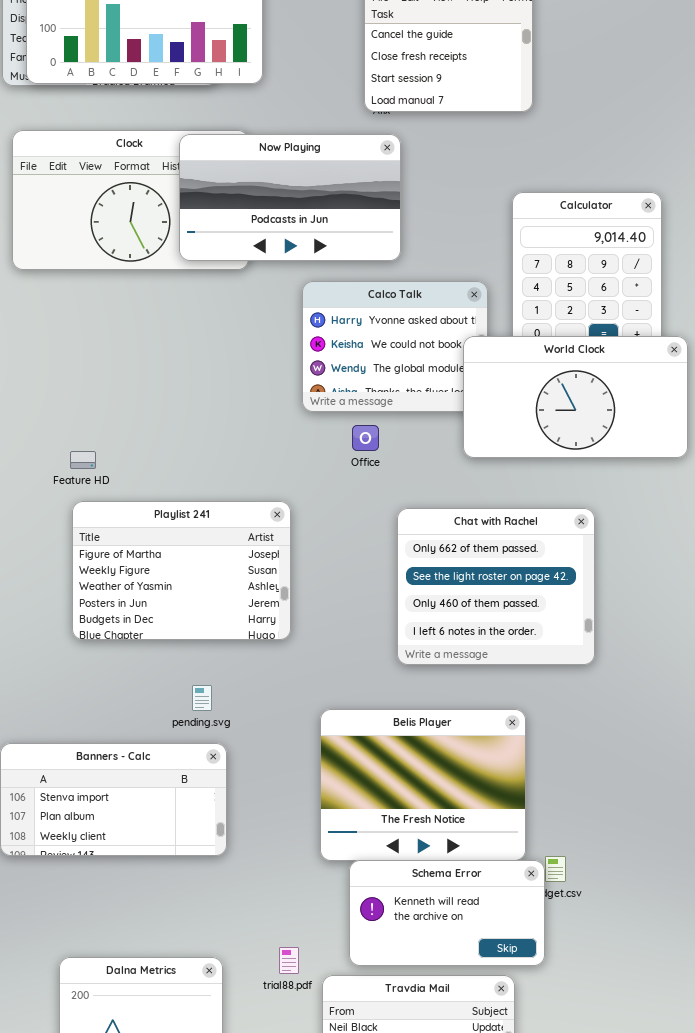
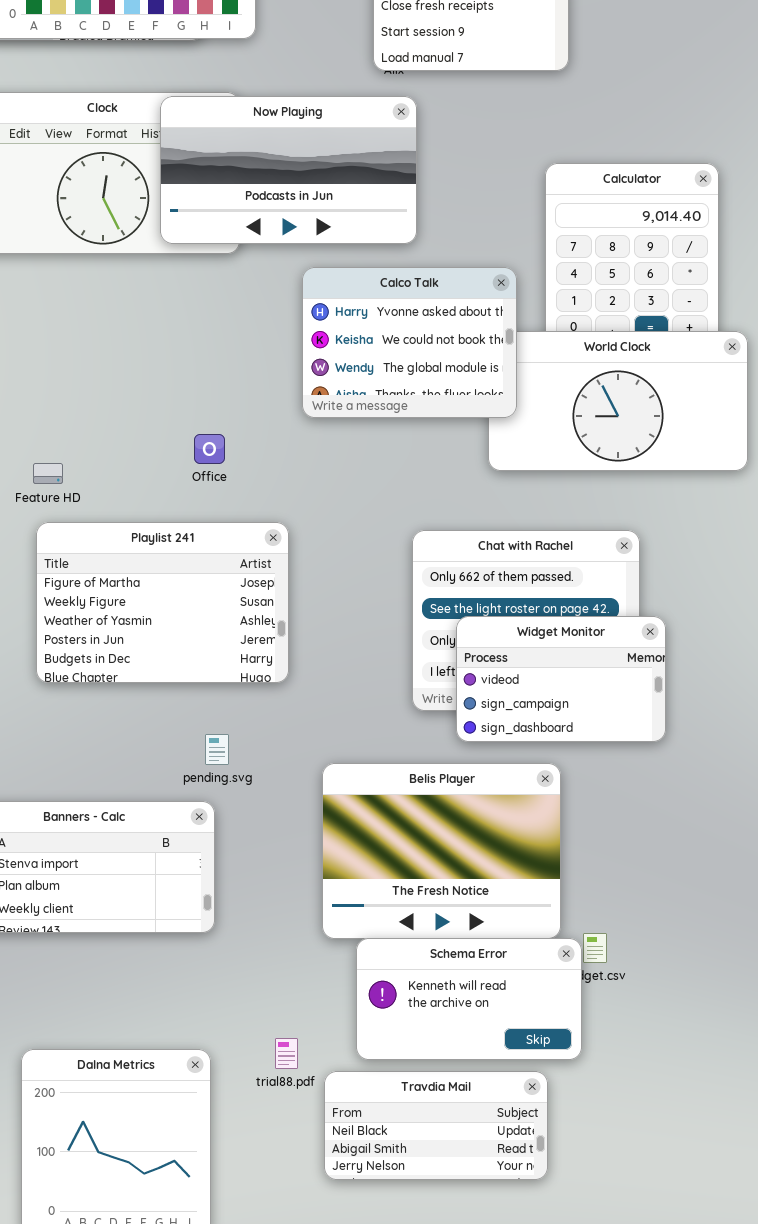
Calco Talk: [302,281,488,412] -> [302,267,517,418], raised
Office: [352,425,379,451] -> [194,434,225,464], moved
Widget Monitor: none -> [456,616,666,742], opened
pending.svg: [192,685,212,711] -> [205,734,229,765], moved

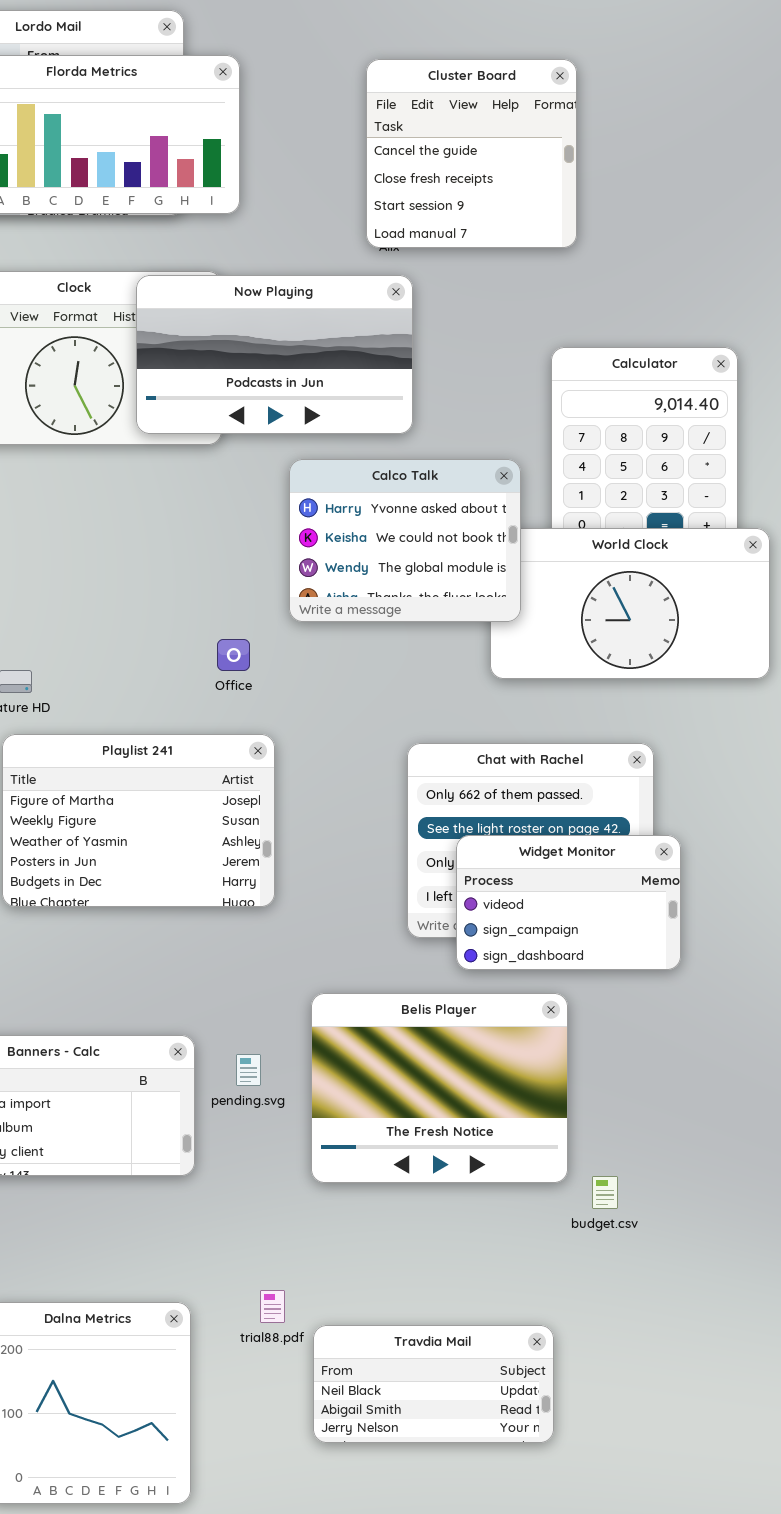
Office: [194,434,225,464] -> [217,639,250,671], moved
pending.svg: [205,734,229,765] -> [236,1054,261,1086], moved
Schema Error: [356,938,582,1060] -> none, closed

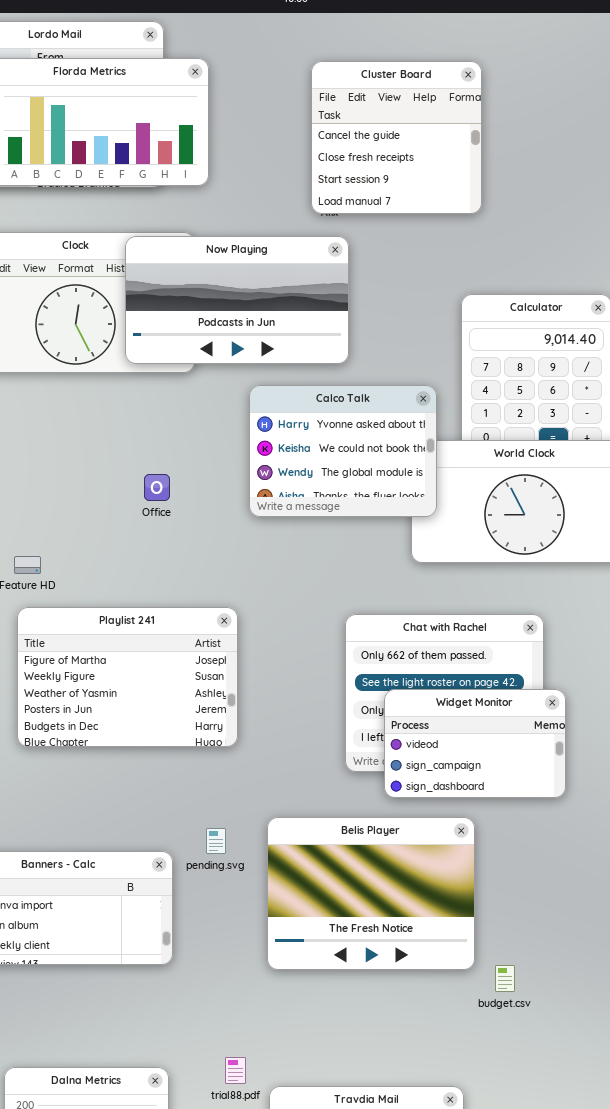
Office: [217,639,250,671] -> [144,474,170,501], moved
pending.svg: [236,1054,261,1086] -> [206,828,226,854], moved

